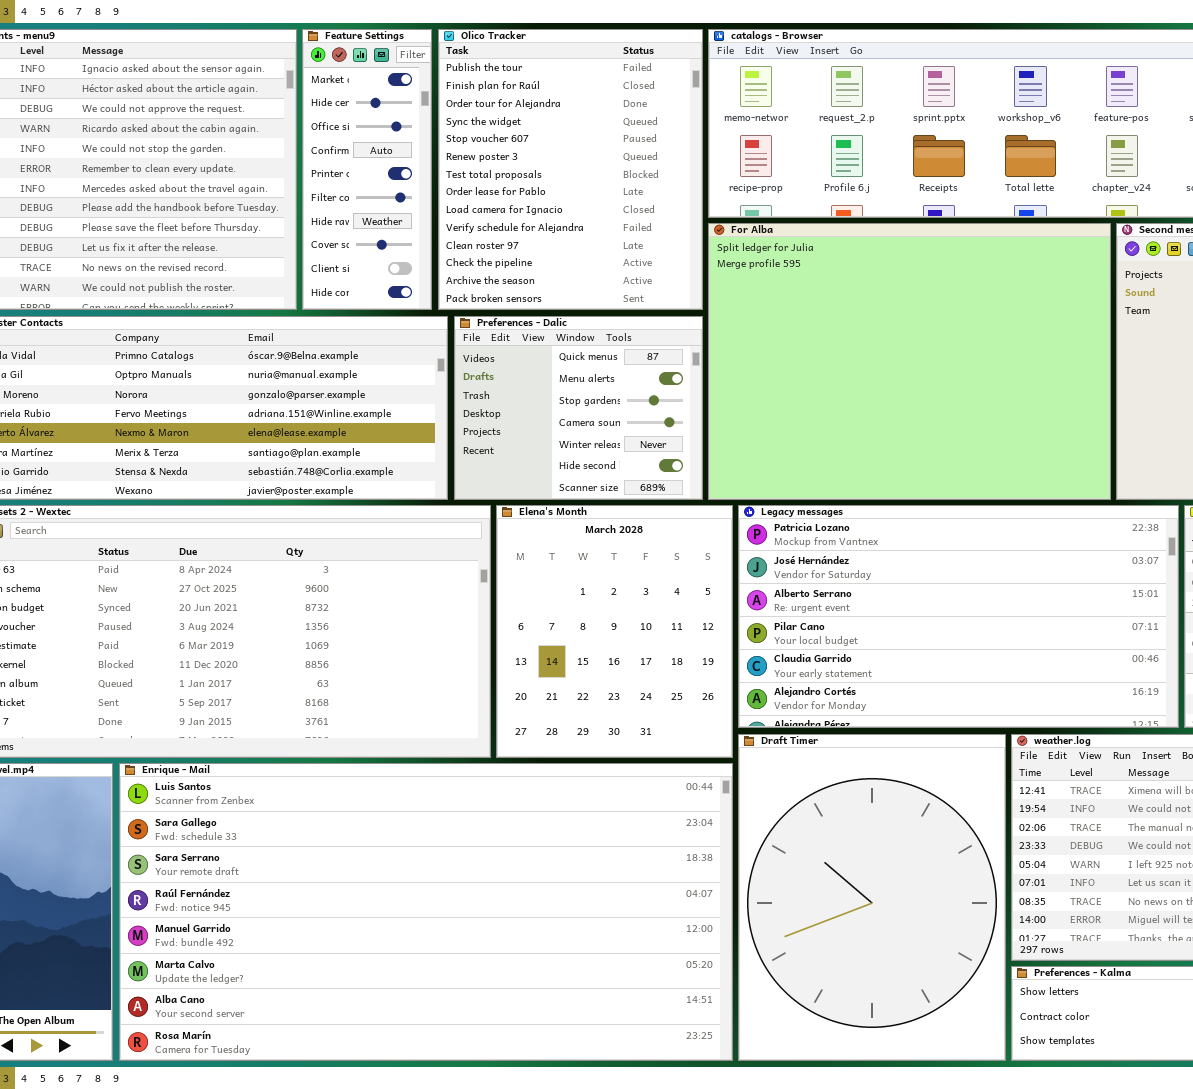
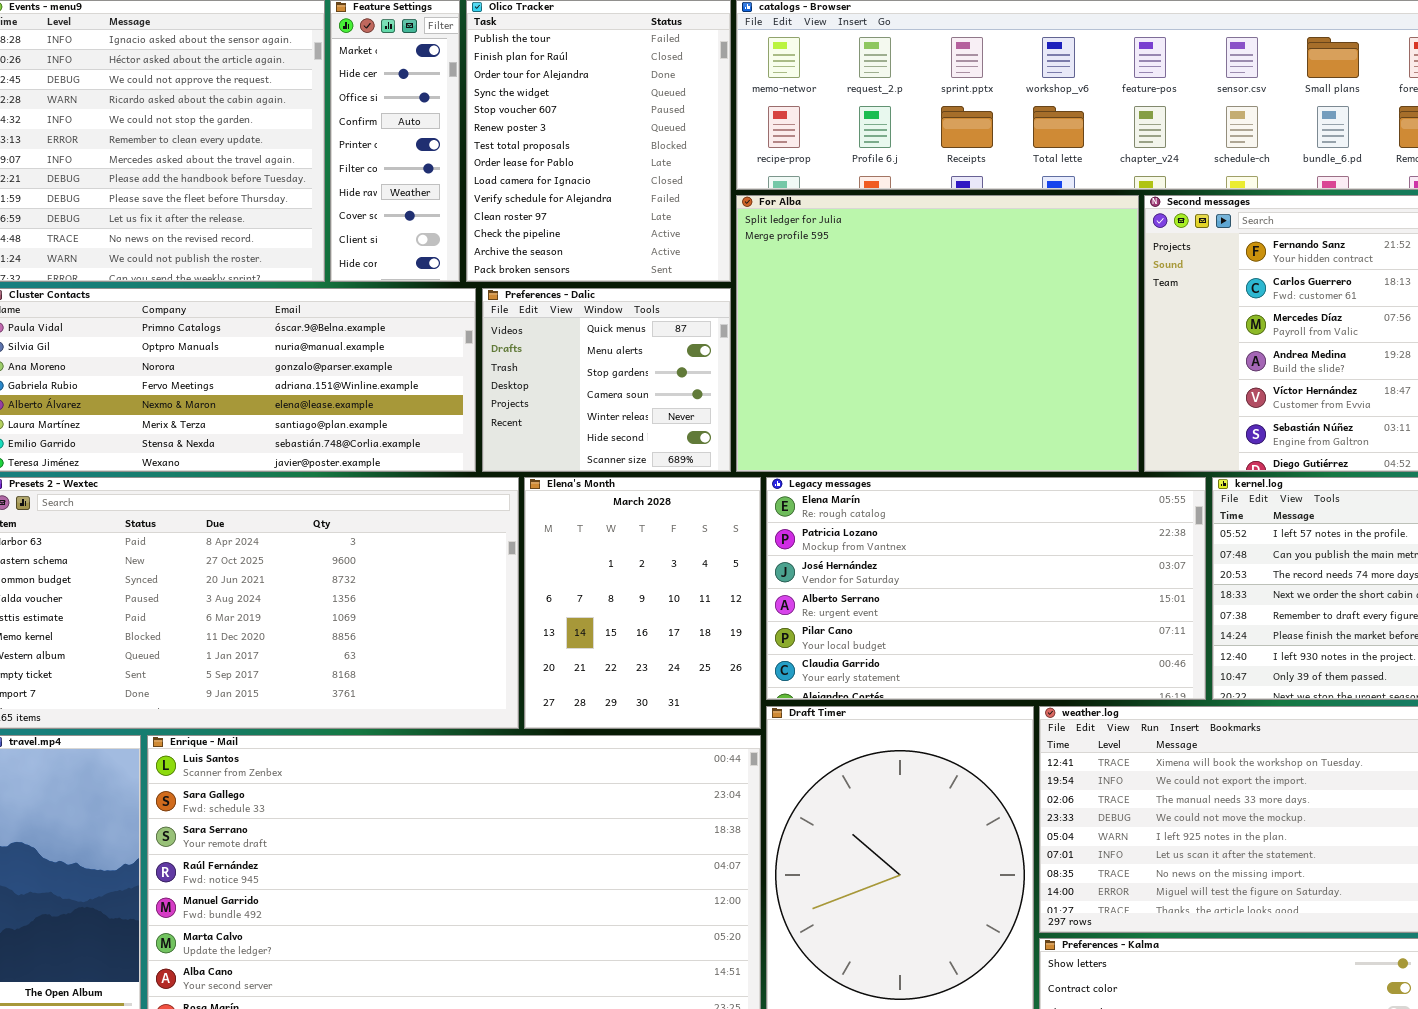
Legacy messages: [738,505,1179,728] -> [766,477,1206,700], scrolled up 1 row

